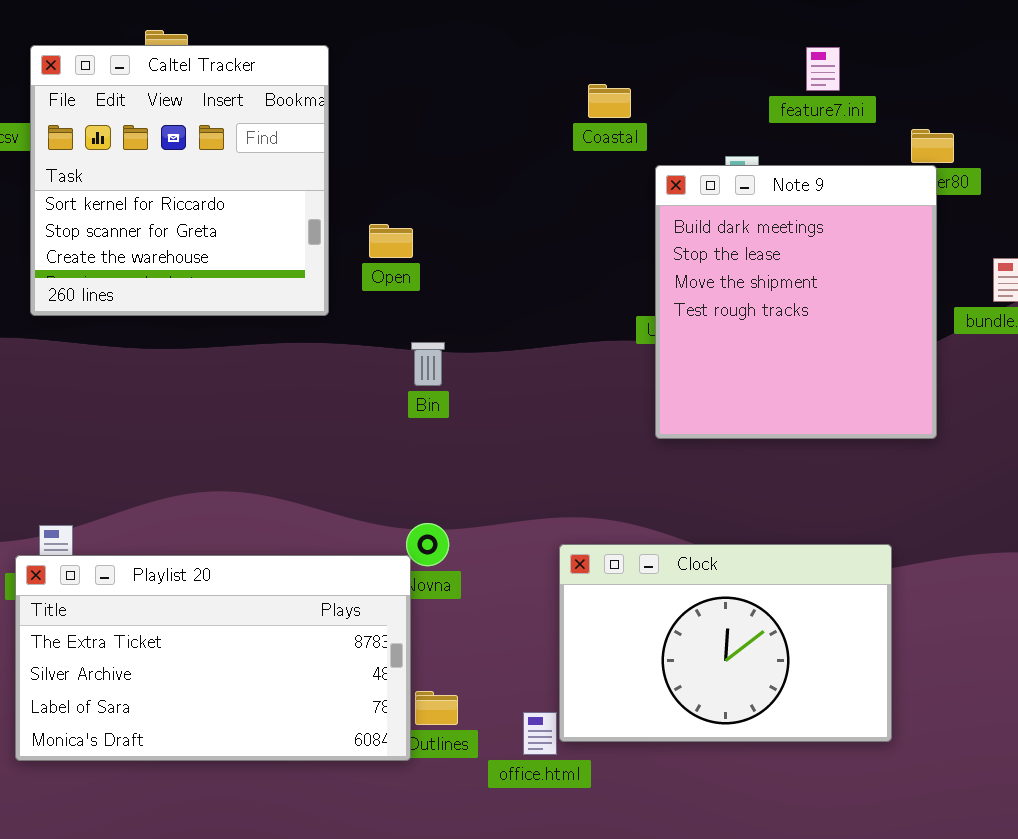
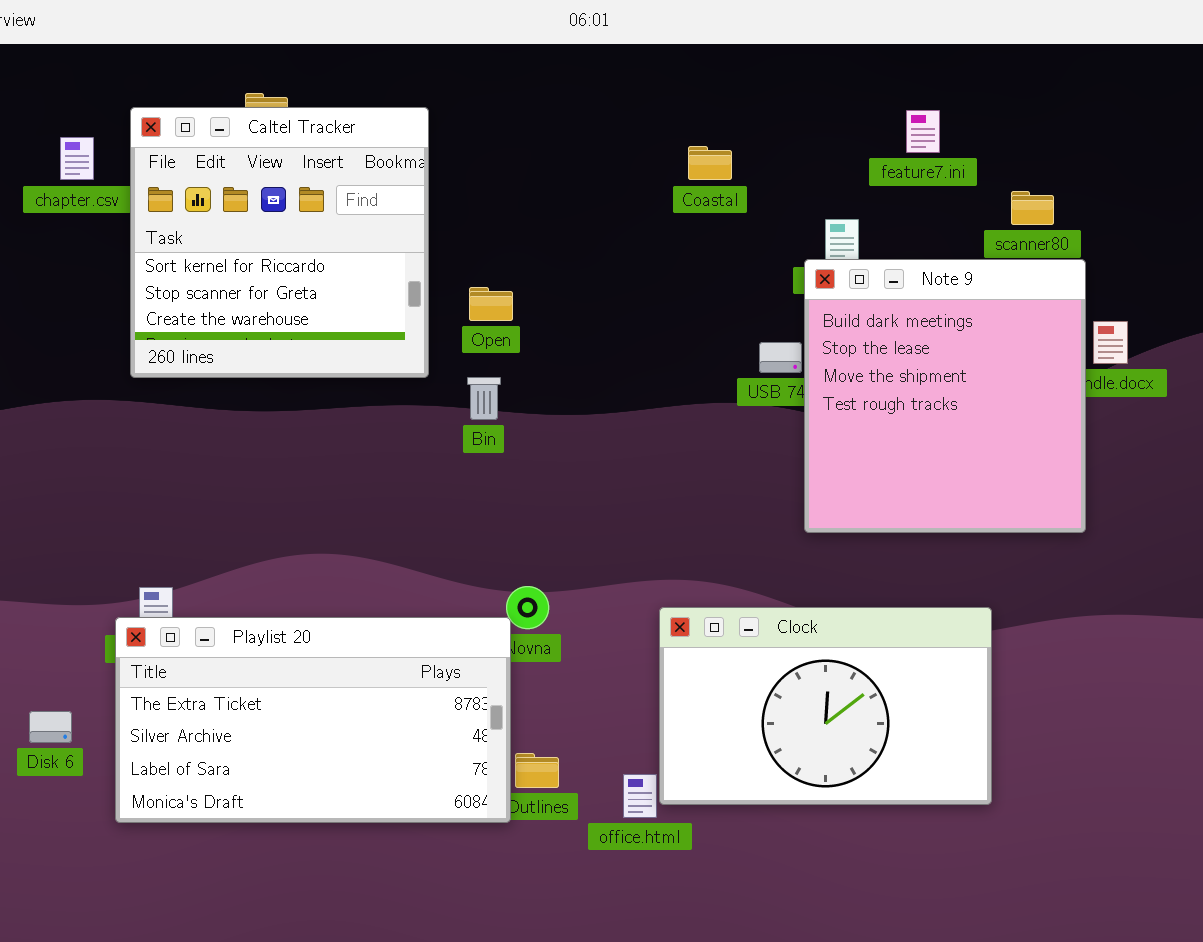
Note 9: [655,165,937,439] -> [804,259,1086,533], moved
Bin: [411,342,445,386] -> [467,377,501,420], moved

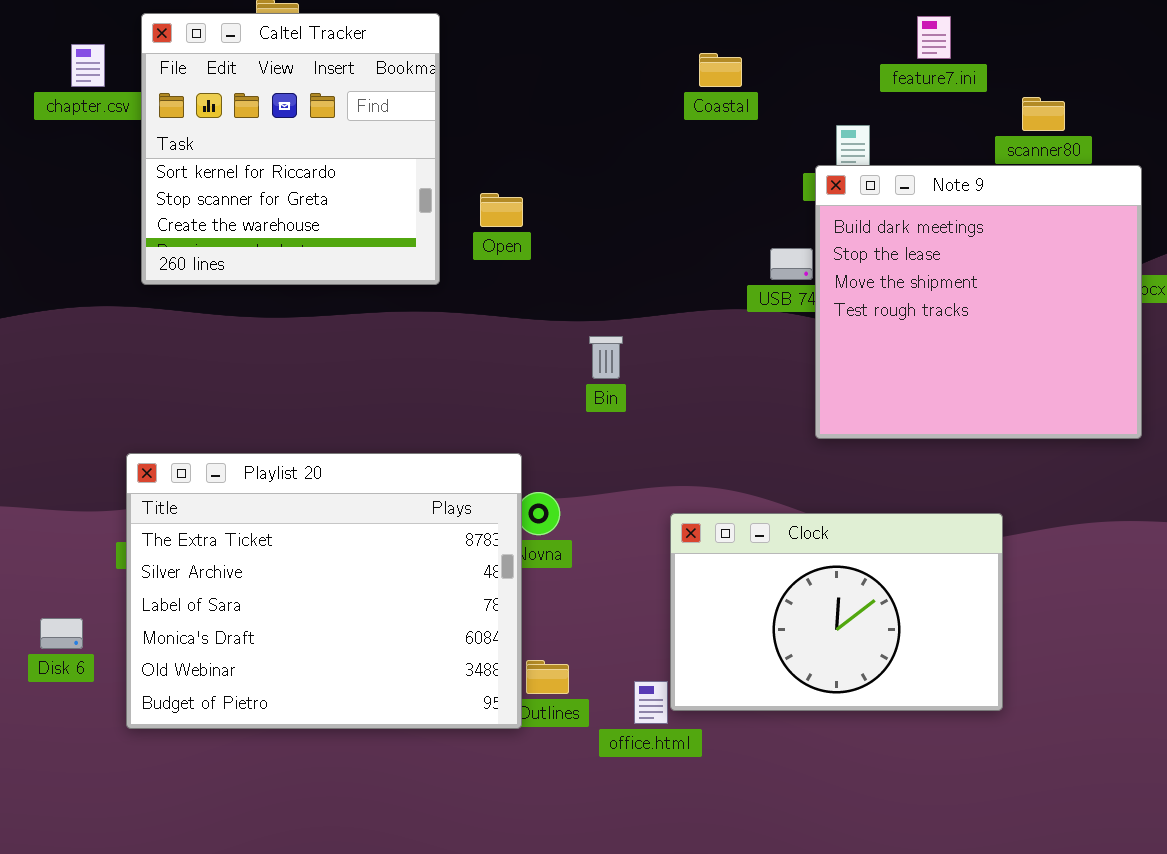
Note 9: [804,259,1086,533] -> [815,165,1142,439], resized
Bin: [467,377,501,420] -> [589,336,623,379], moved
Playlist 20: [115,617,511,823] -> [126,453,522,729], resized

